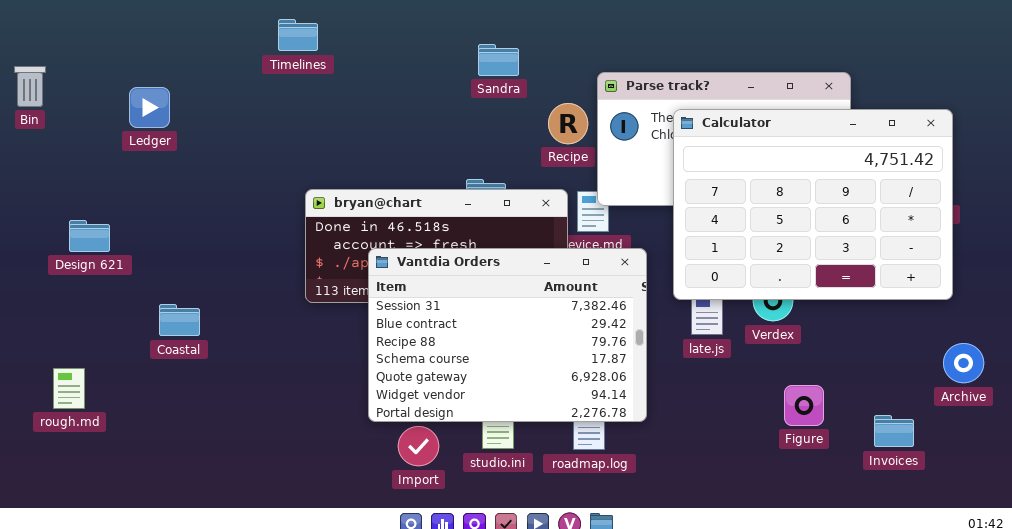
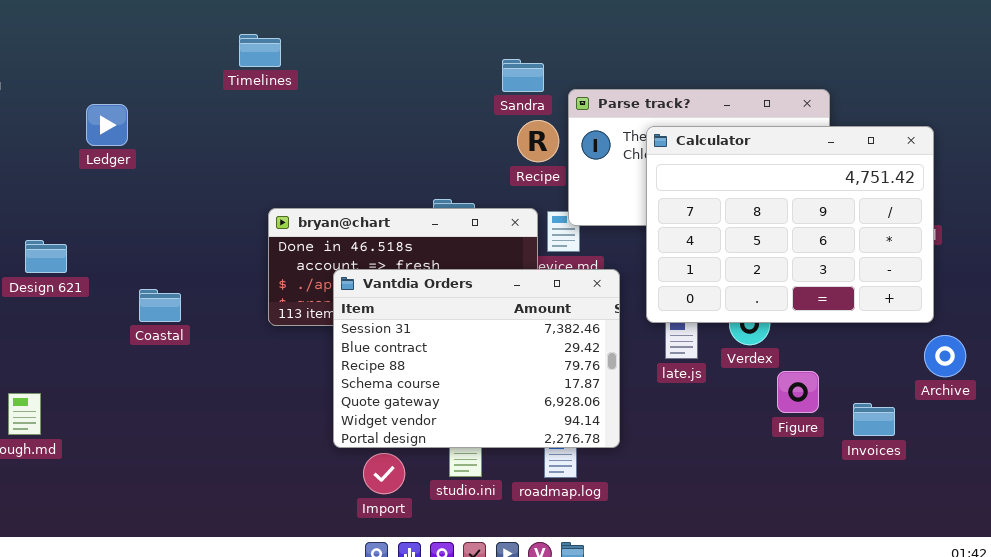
Sandra: [478,44,519,76] -> [502,59,544,92], moved
Coastal: [159,304,200,336] -> [139,289,181,322], moved
Archive: [943,343,984,383] -> [924,335,966,377], moved
Figure: [784,385,824,426] -> [777,371,819,413], moved
Invoices: [874,415,914,447] -> [853,403,895,436], moved

